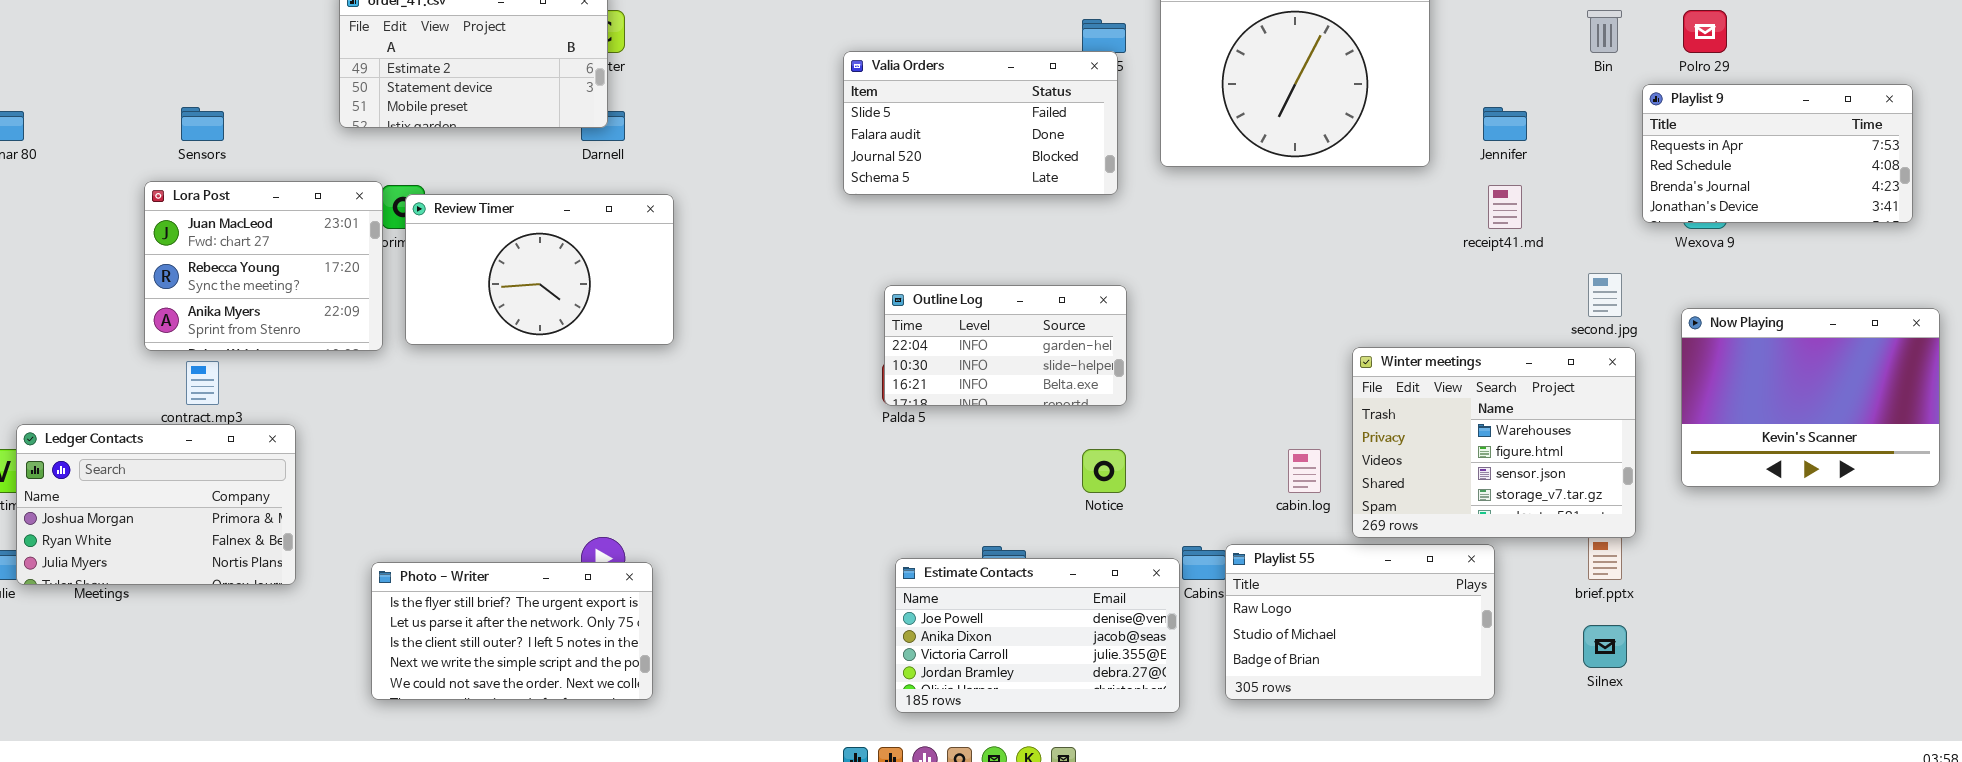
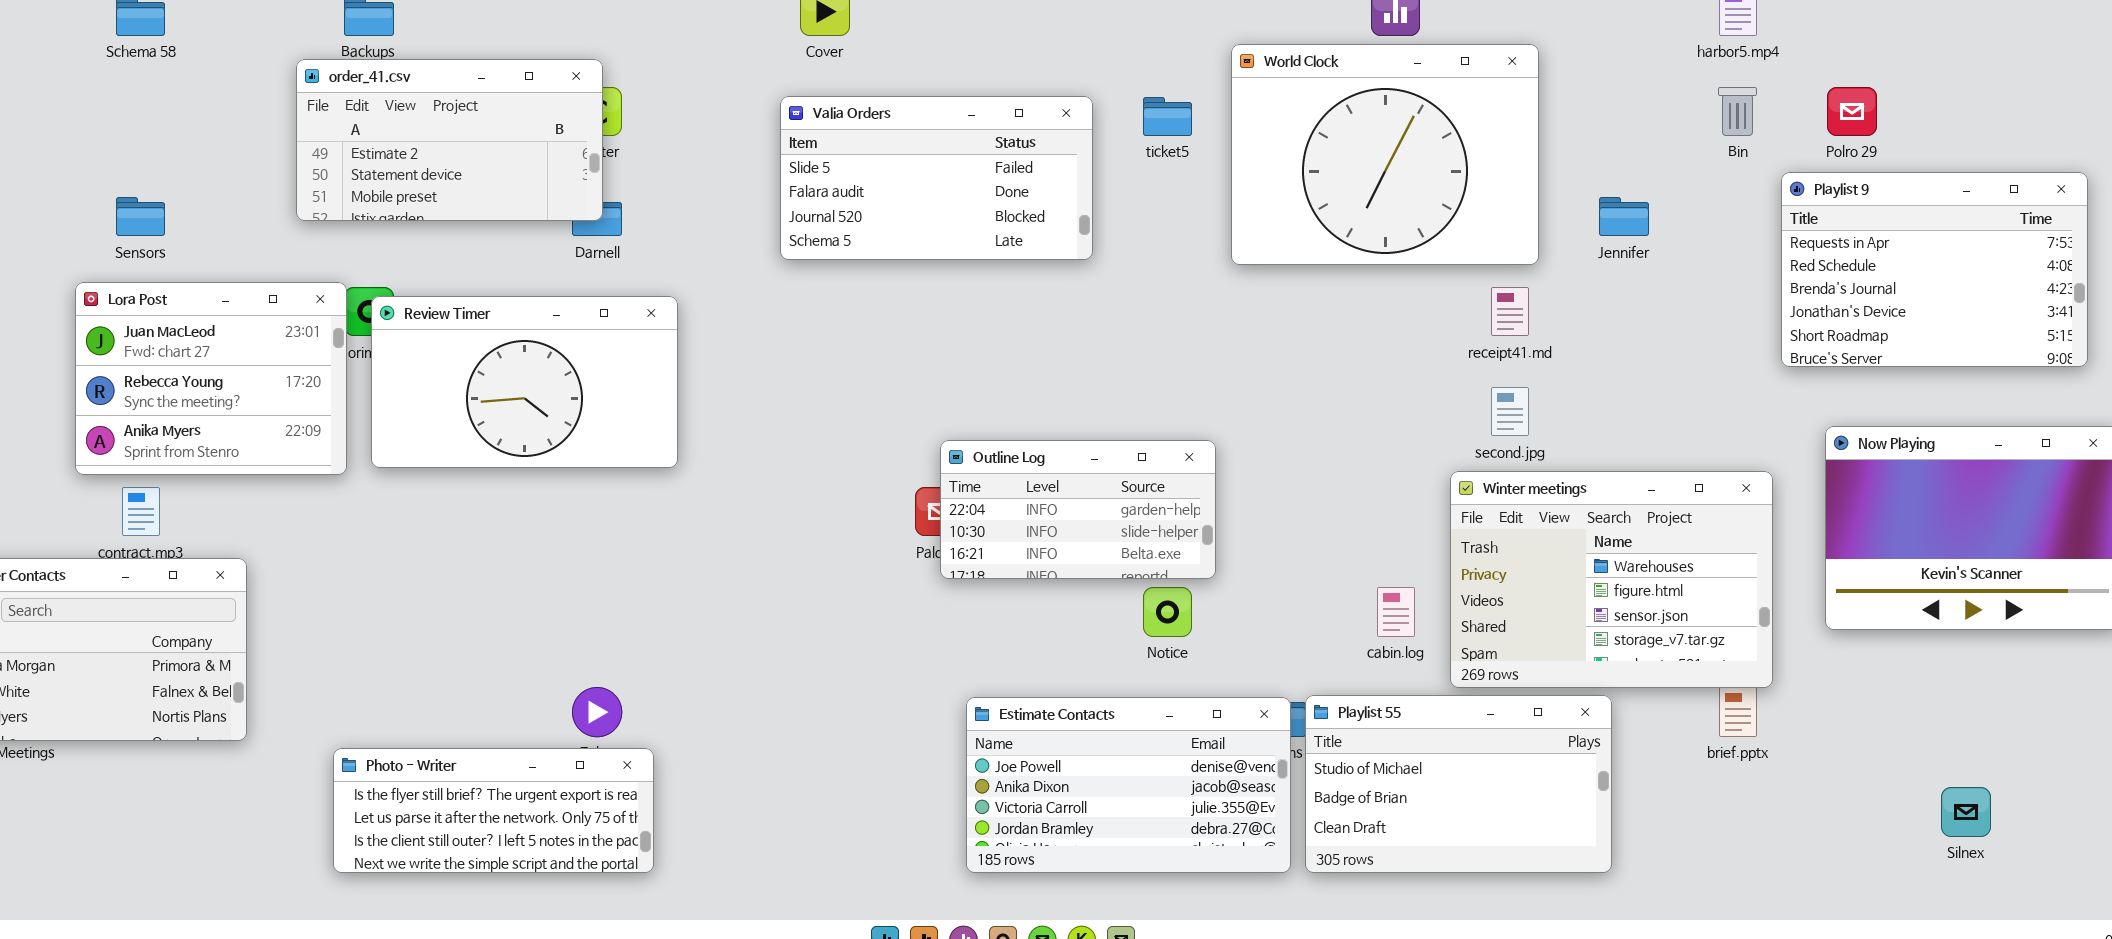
Valia Orders: [843,51,1118,195] -> [780,96,1093,260], moved
Playlist 9: [1642,84,1913,223] -> [1781,172,2088,367], resized
receipt41.md: [1488,185,1522,229] -> [1491,287,1529,336], moved
second.jpg: [1588,273,1622,317] -> [1491,387,1529,436], moved
Outline Log: [884,285,1127,406] -> [940,440,1216,579], moved
Playlist 55: [1225,544,1495,700] -> [1305,695,1612,873], scrolled down 1 row
Estimate Contacts: [895,558,1180,713] -> [966,697,1291,873], moved
Photo - Writer: [371,562,653,700] -> [333,748,654,873], resized
Silnex: [1583,625,1627,668] -> [1941,787,1991,837], moved

